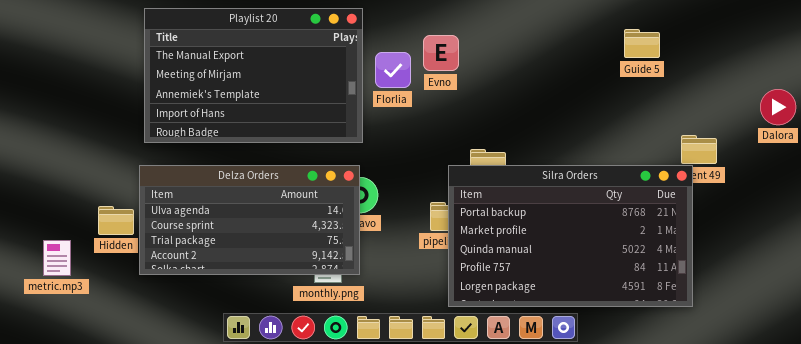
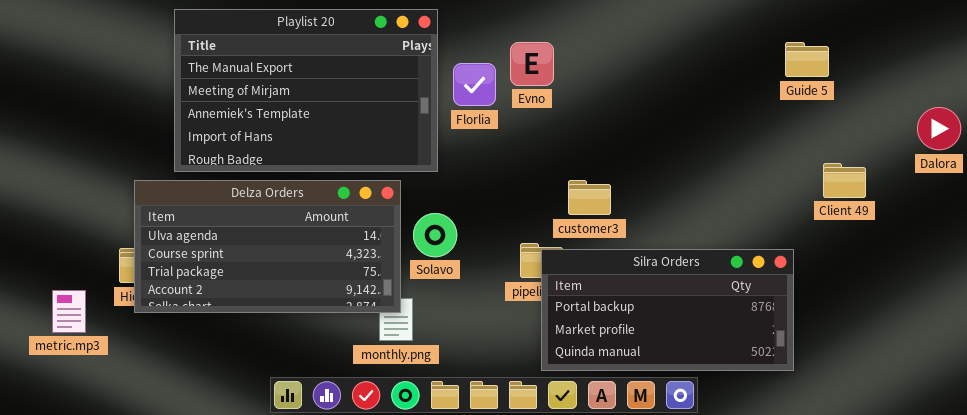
Guide 5: [624,29,660,58] -> [785,42,829,77], moved
Delza Orders: [139,165,360,275] -> [134,180,401,313], moved
Silra Orders: [448,165,693,307] -> [541,249,794,371], resized

